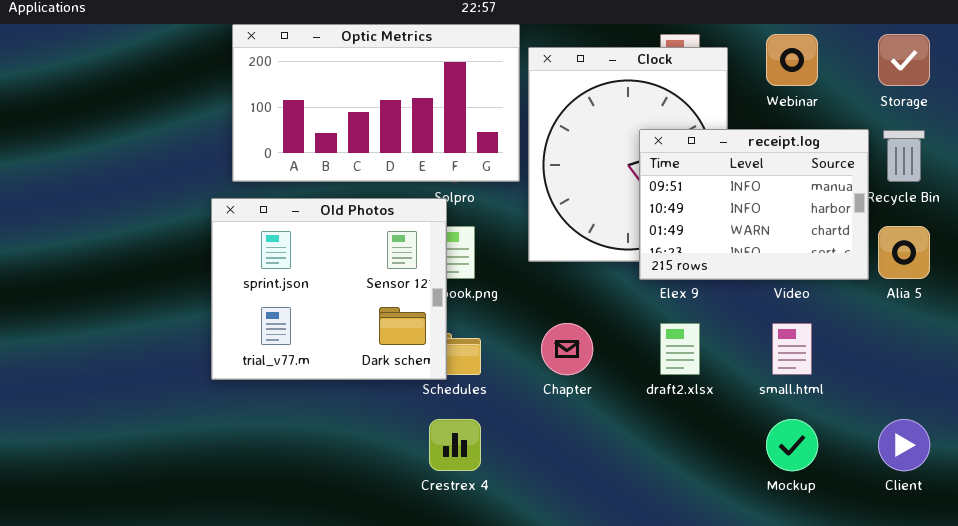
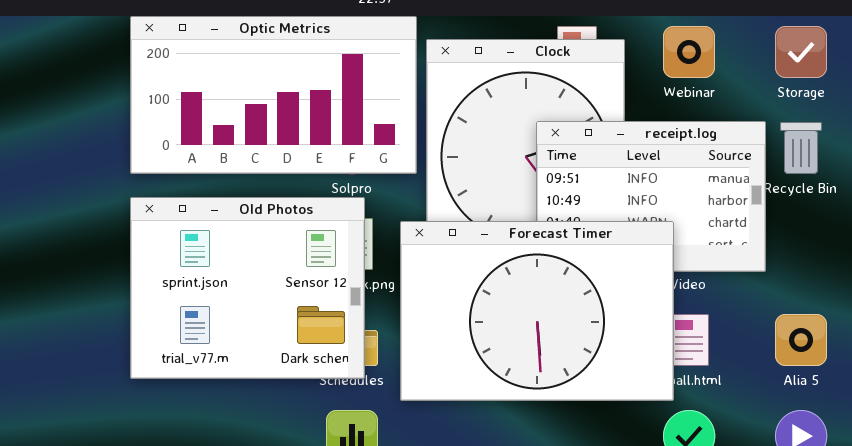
Old Photos: [211,198,447,380] -> [130,197,365,379], moved
Alia 5: [878,226,930,279] -> [775,314,827,366], moved
Forecast Timer: none -> [400,221,674,401], opened

